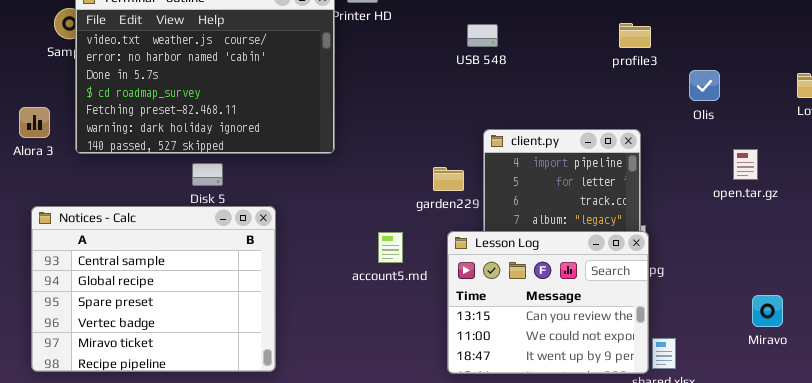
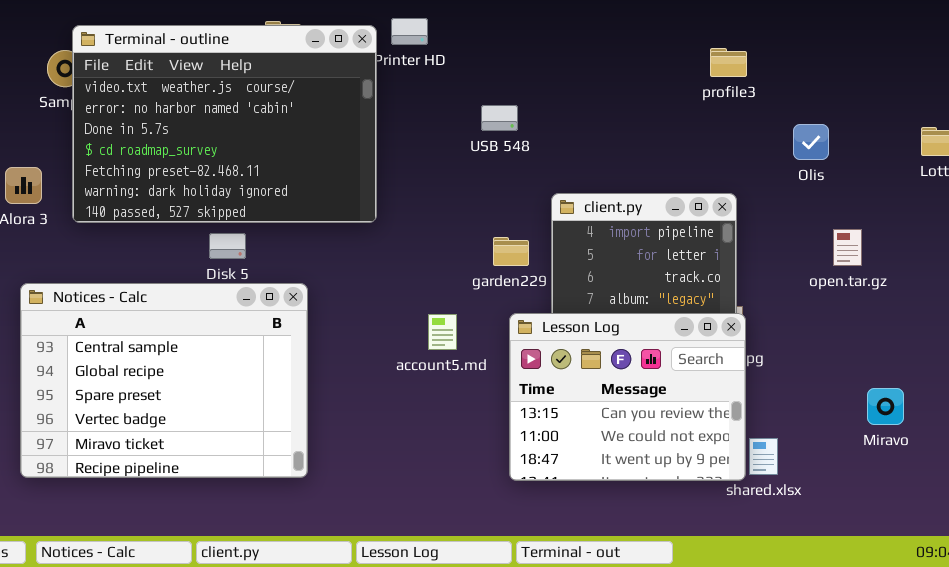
profile3: [619,23,651,48] -> [710,48,747,77], moved
USB 548: [467,24,498,47] -> [481,105,518,131], moved
open.tar.gz: [733,149,758,180] -> [833,229,862,266], moved

